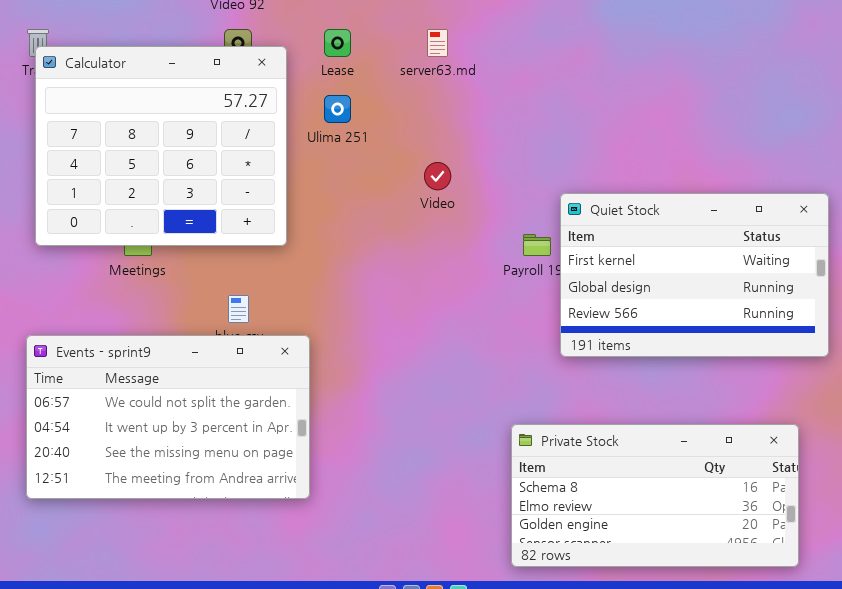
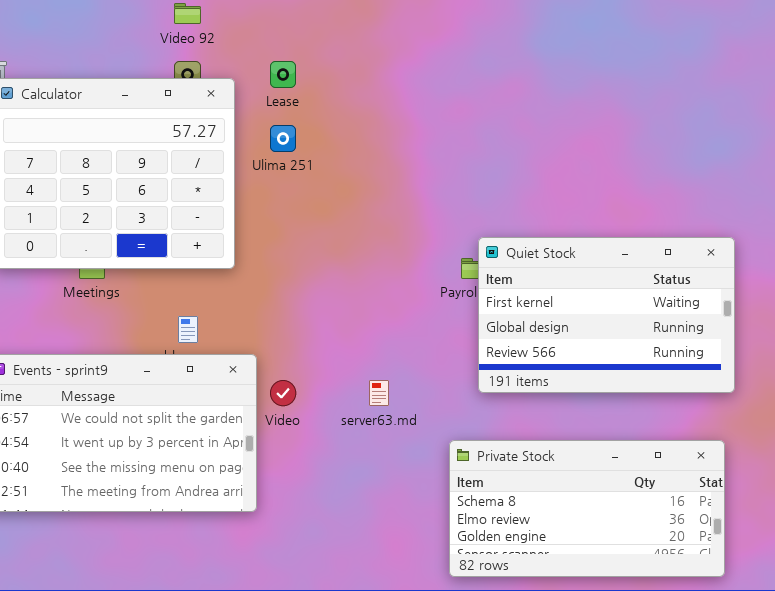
server63.md: [427,29,448,57] -> [369,380,389,406], moved
Video: [424,162,451,190] -> [270,380,296,406], moved
Quiet Stock: [560,193,829,357] -> [478,237,735,393], moved

